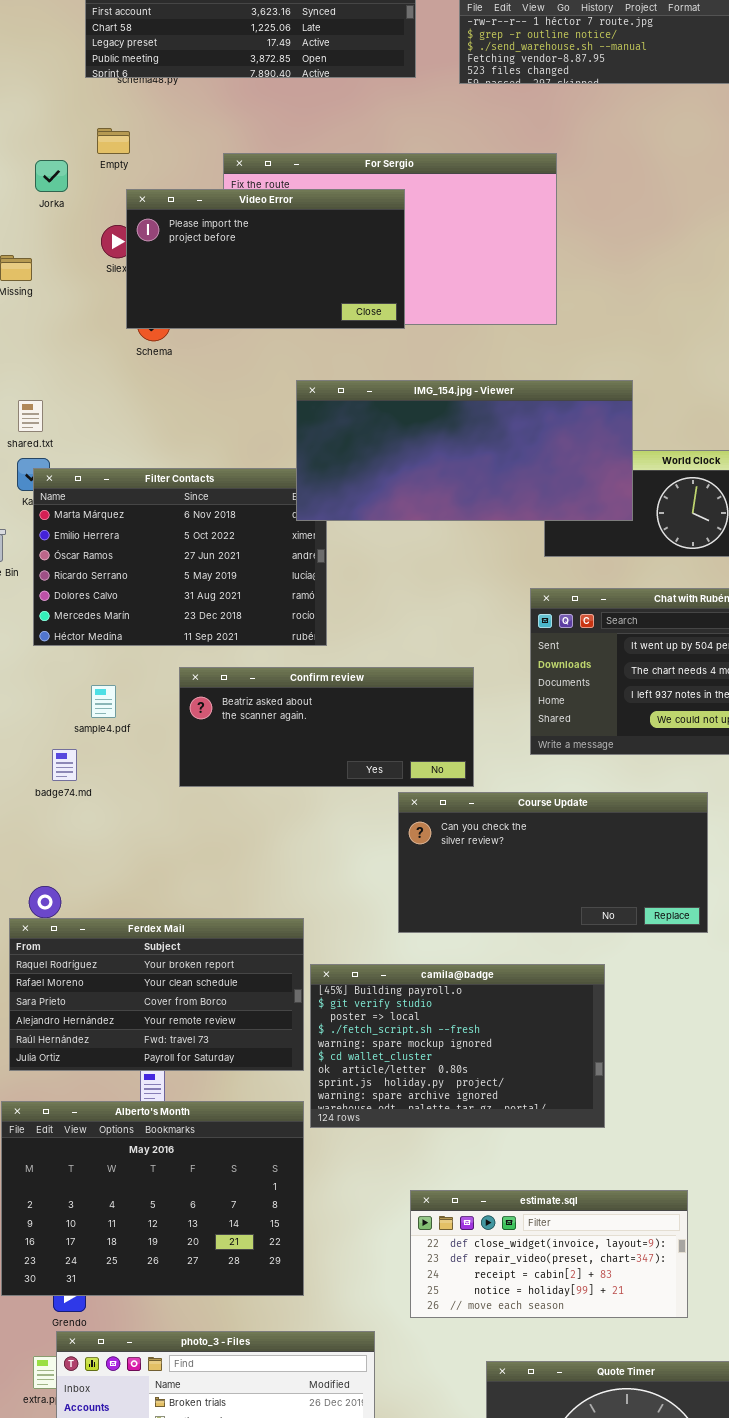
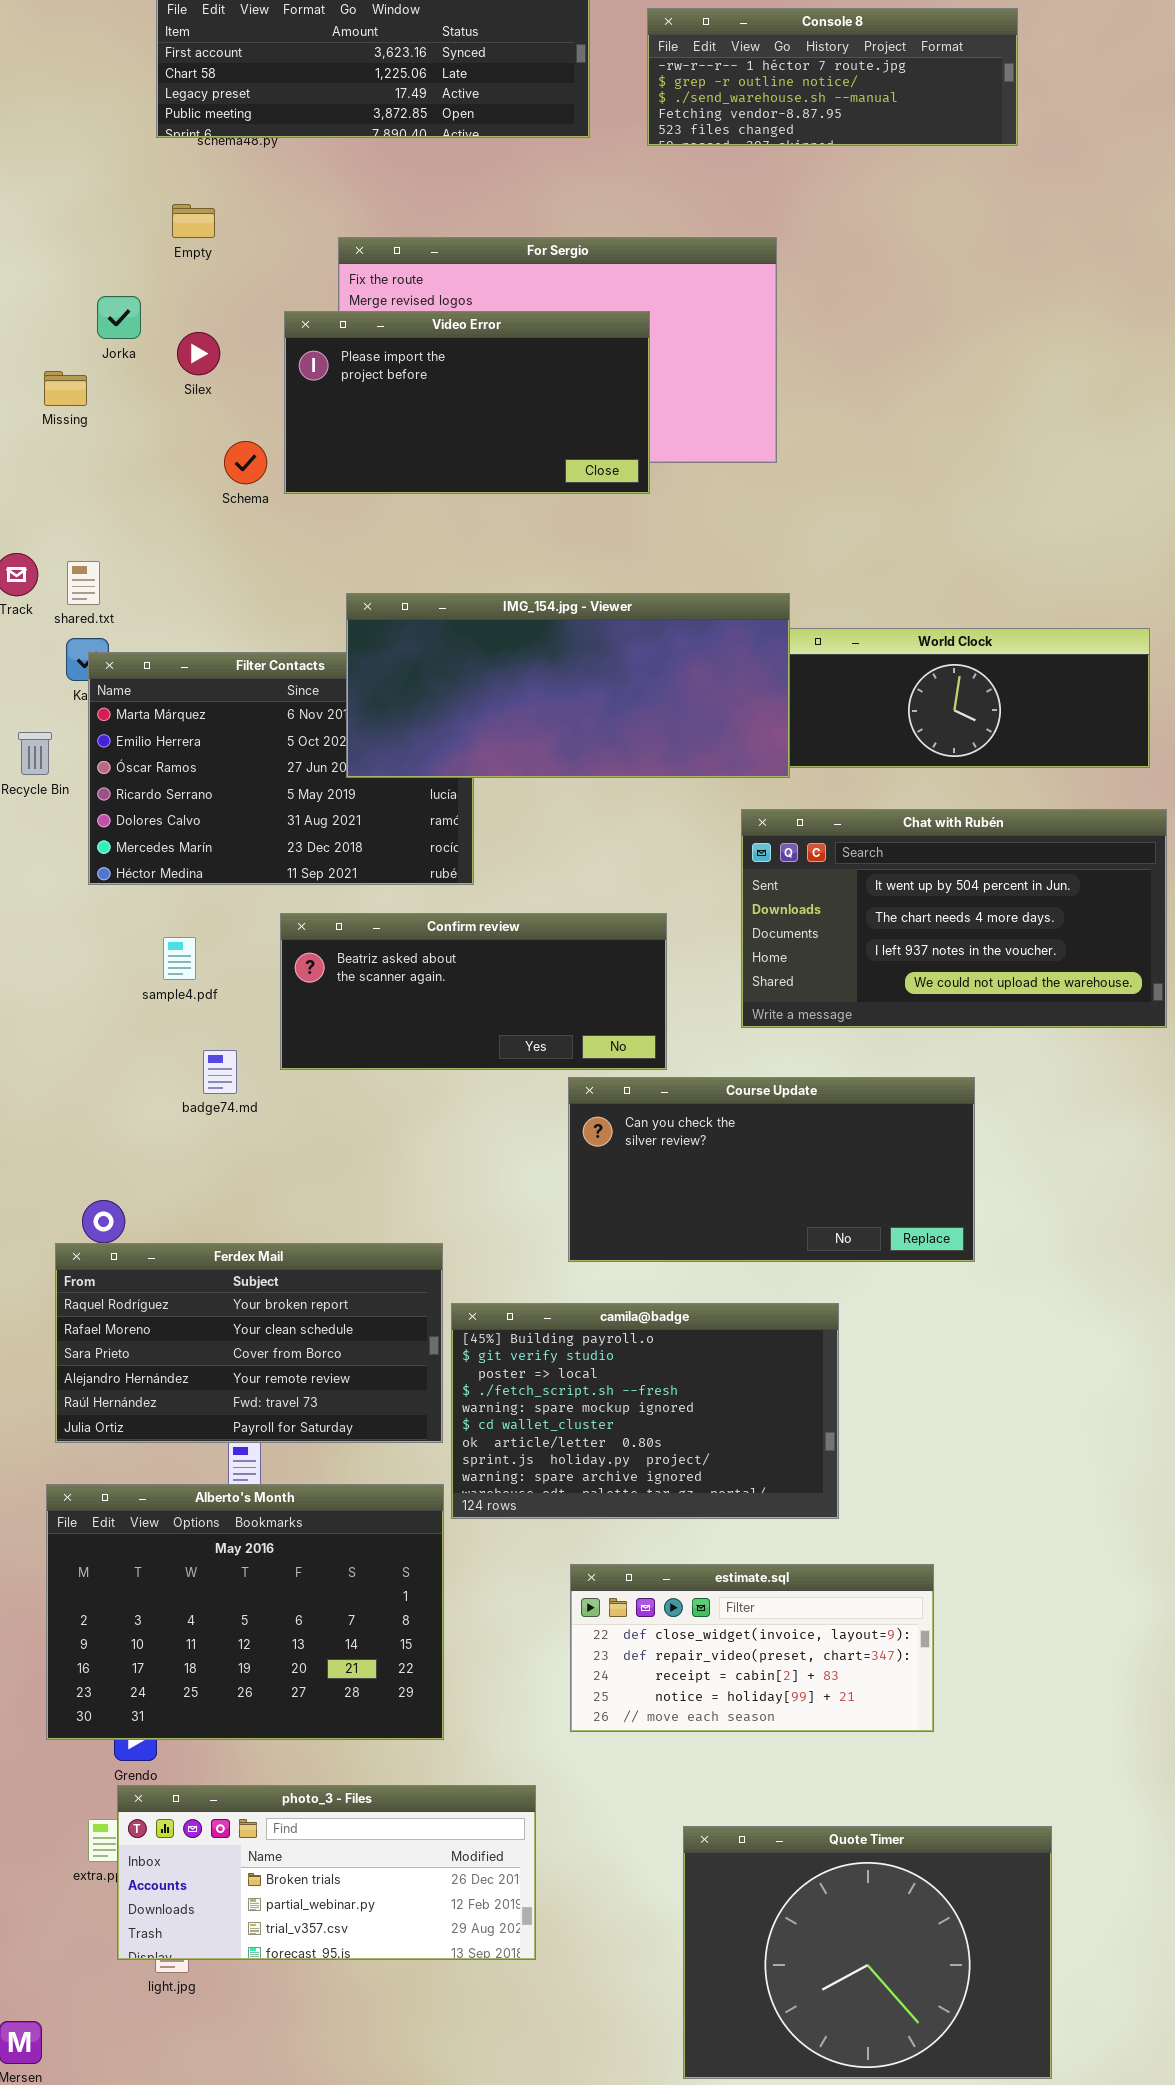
Jorka: [35,160,68,192] -> [97,296,141,339], moved
Video Error: [126,189,405,329] -> [284,311,650,494], moved
IMG_154.jpg - Viewer: [296,380,633,521] -> [346,593,790,778], moved
badge74.md: [52,749,77,781] -> [203,1050,237,1094], moved
estimate.sql: [410,1190,688,1318] -> [570,1564,934,1732], moved

